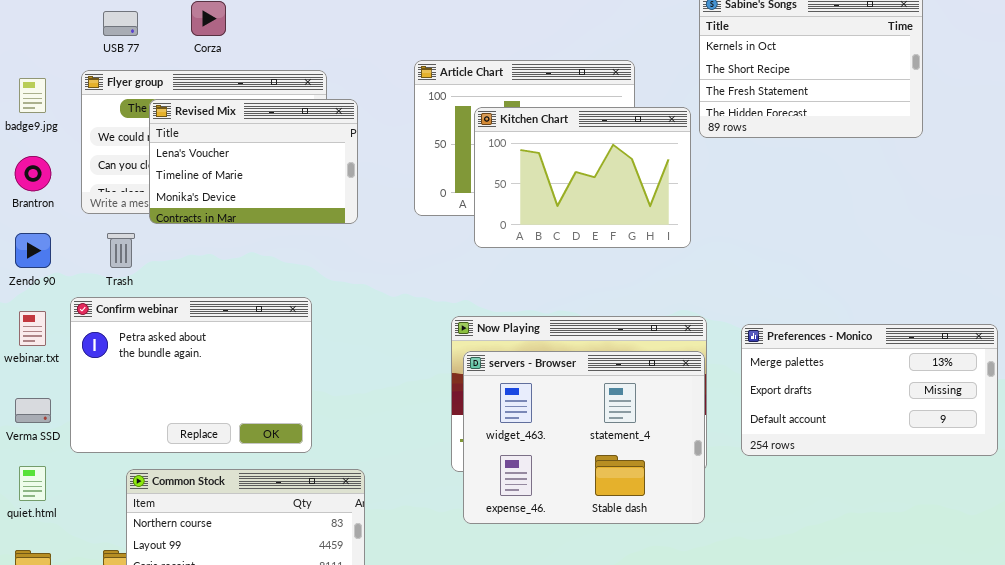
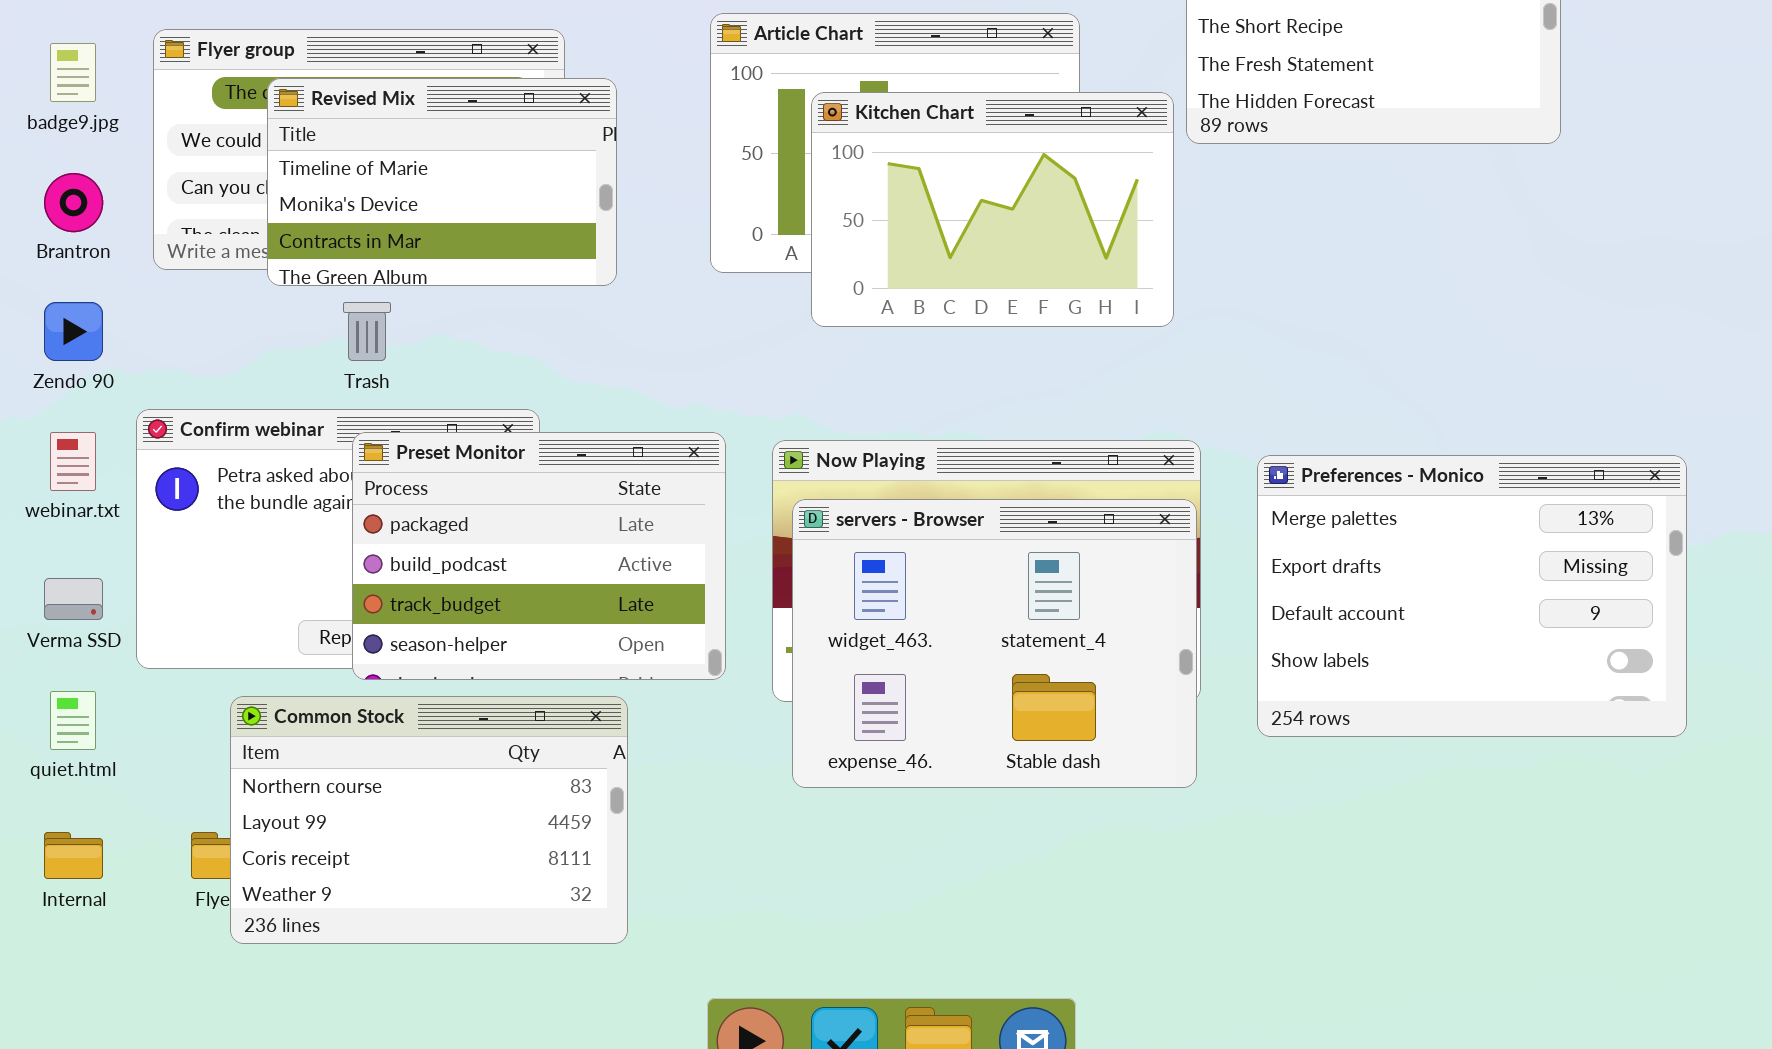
Revised Mix: [149,99,358,224] -> [267,78,617,286], scrolled down 1 row
Trash: [107,233,135,268] -> [343,302,391,361], moved
Preset Monitor: none -> [352,432,726,680], opened
Preferences - Monico: [741,324,998,456] -> [1257,455,1687,737], resized

